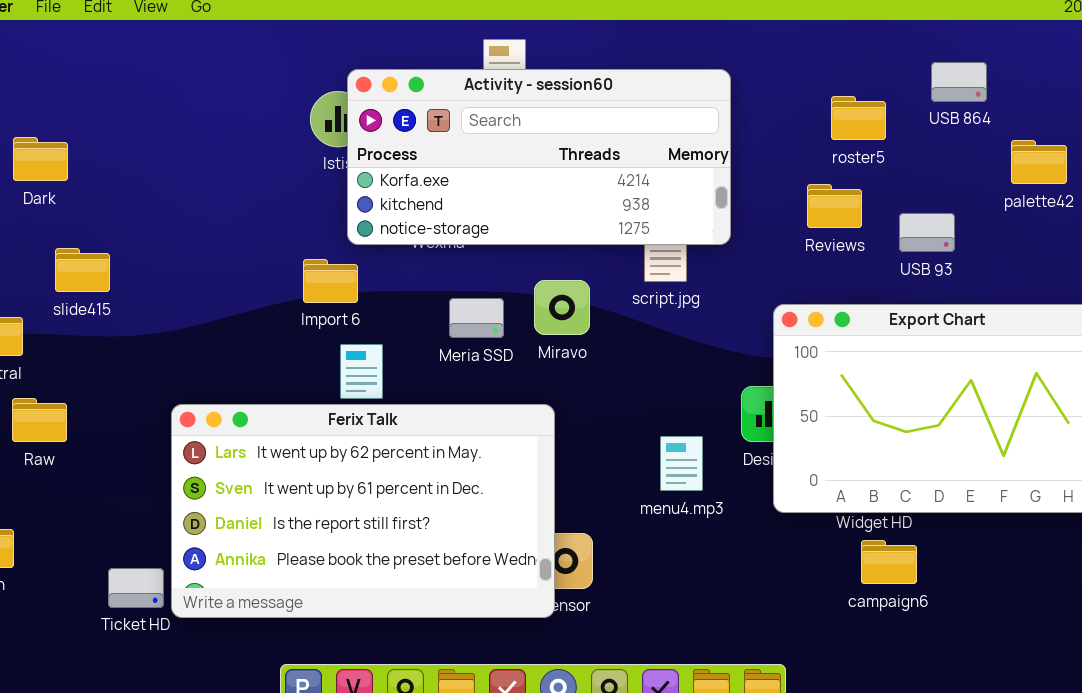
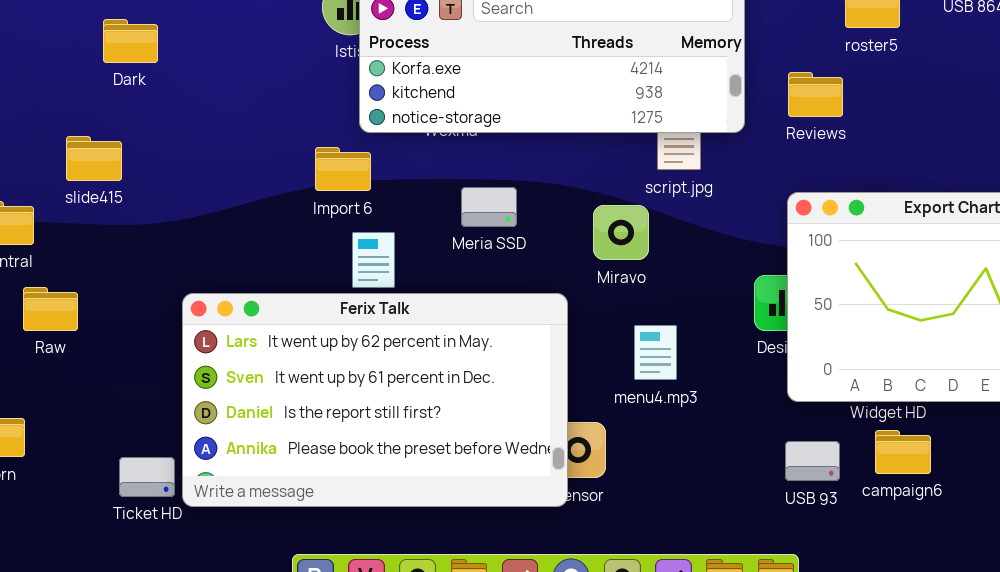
Dark: [13,137,68,181] -> [103,19,158,63], moved
Reviews: [807,184,862,228] -> [788,72,843,117], moved
USB 93: [899,213,955,252] -> [785,441,840,481], moved
Miravo: [534,280,590,335] -> [593,205,649,260], moved
menu4.mp3: [660,436,703,491] -> [634,325,677,380], moved

